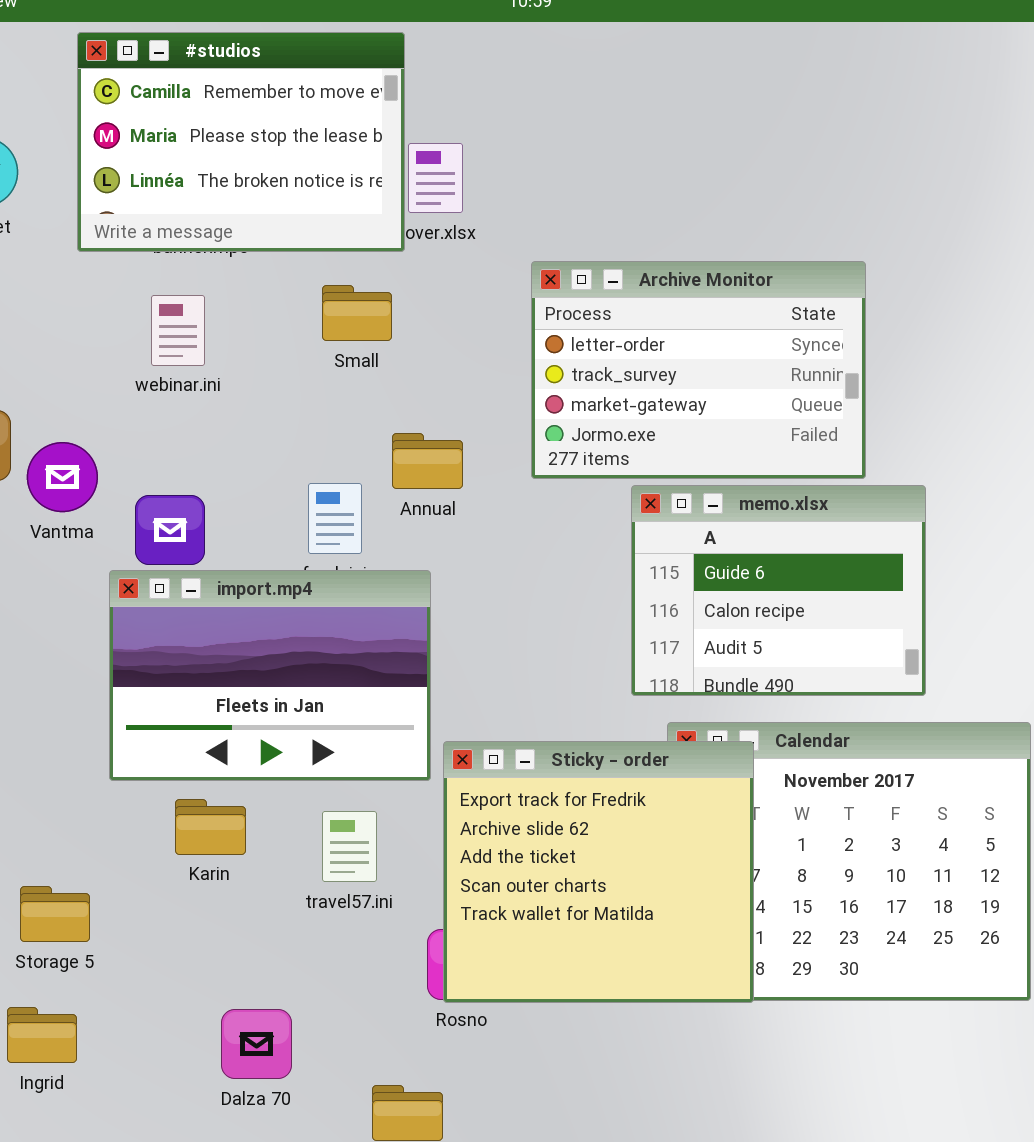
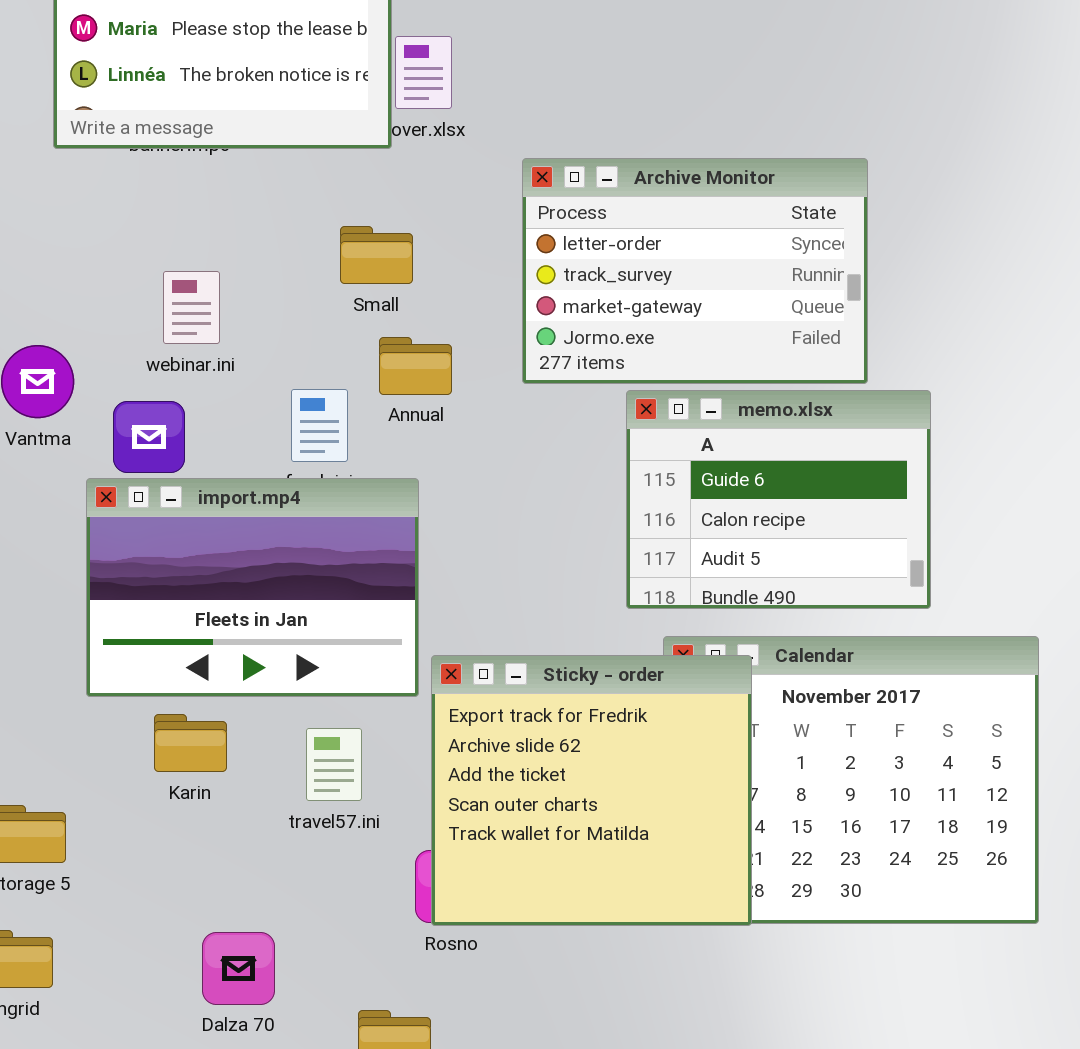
Small: [322,285,392,341] -> [340,226,413,284], moved
webinar.ini: [151,295,205,366] -> [163,271,220,344], moved

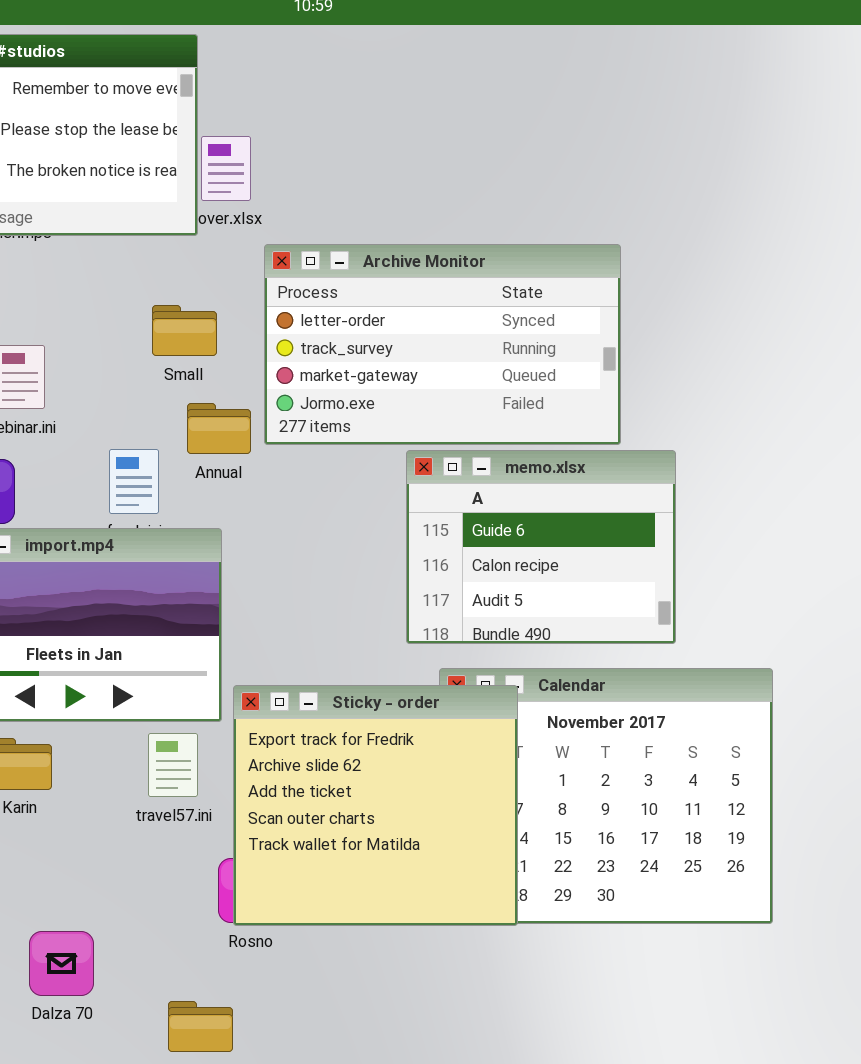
Archive Monitor: [522,158,868,384] -> [264,244,621,445], resized
travel57.ini: [306,728,362,801] -> [148,733,198,797], moved

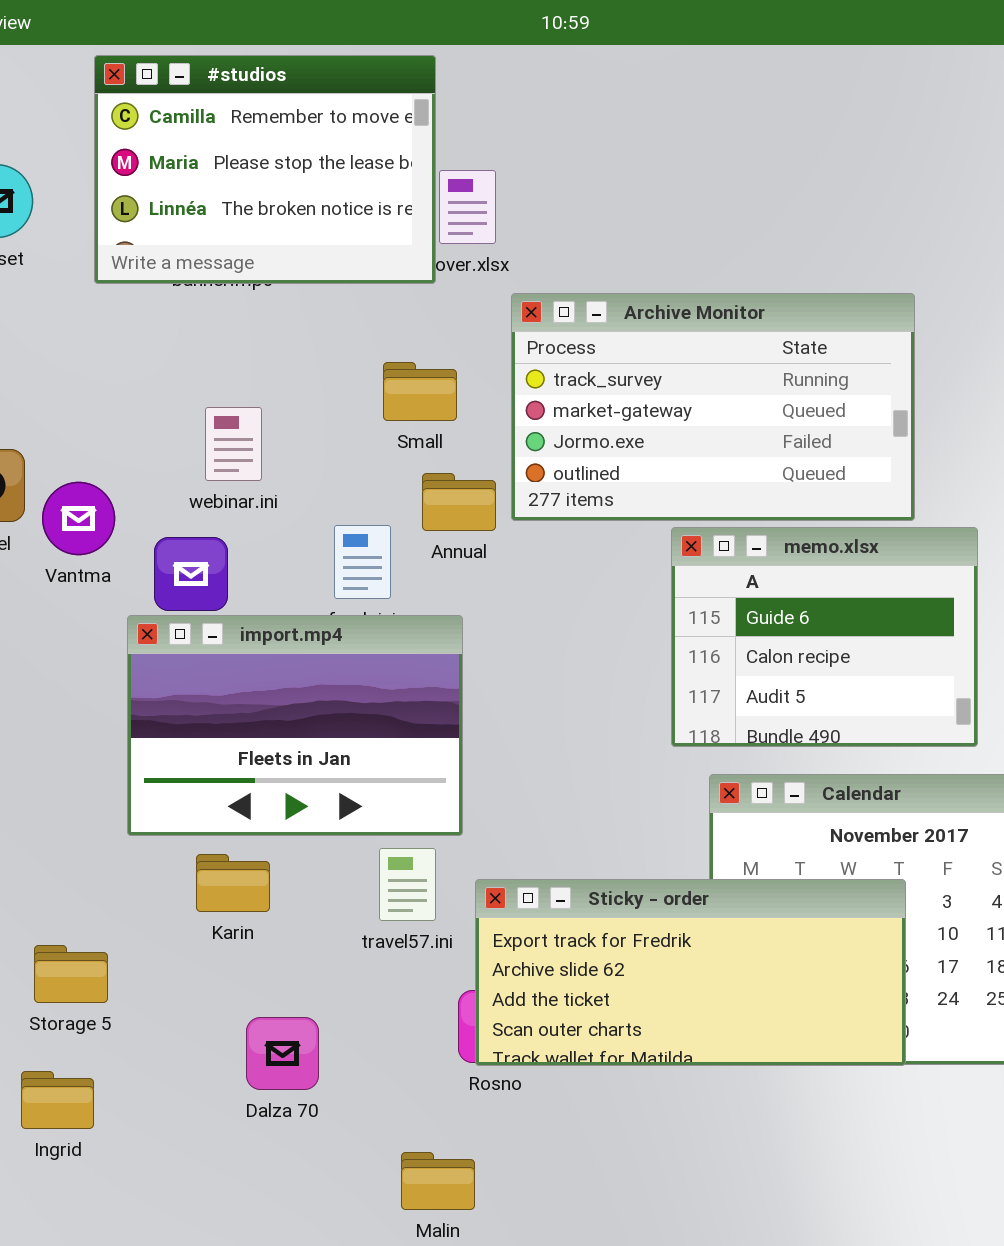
Archive Monitor: [264,244,621,445] -> [511,293,915,521], scrolled down 1 row
Sticky - order: [233,685,518,926] -> [475,879,906,1066], resized
Dalza 70: [29,931,94,996] -> [246,1017,319,1090], moved

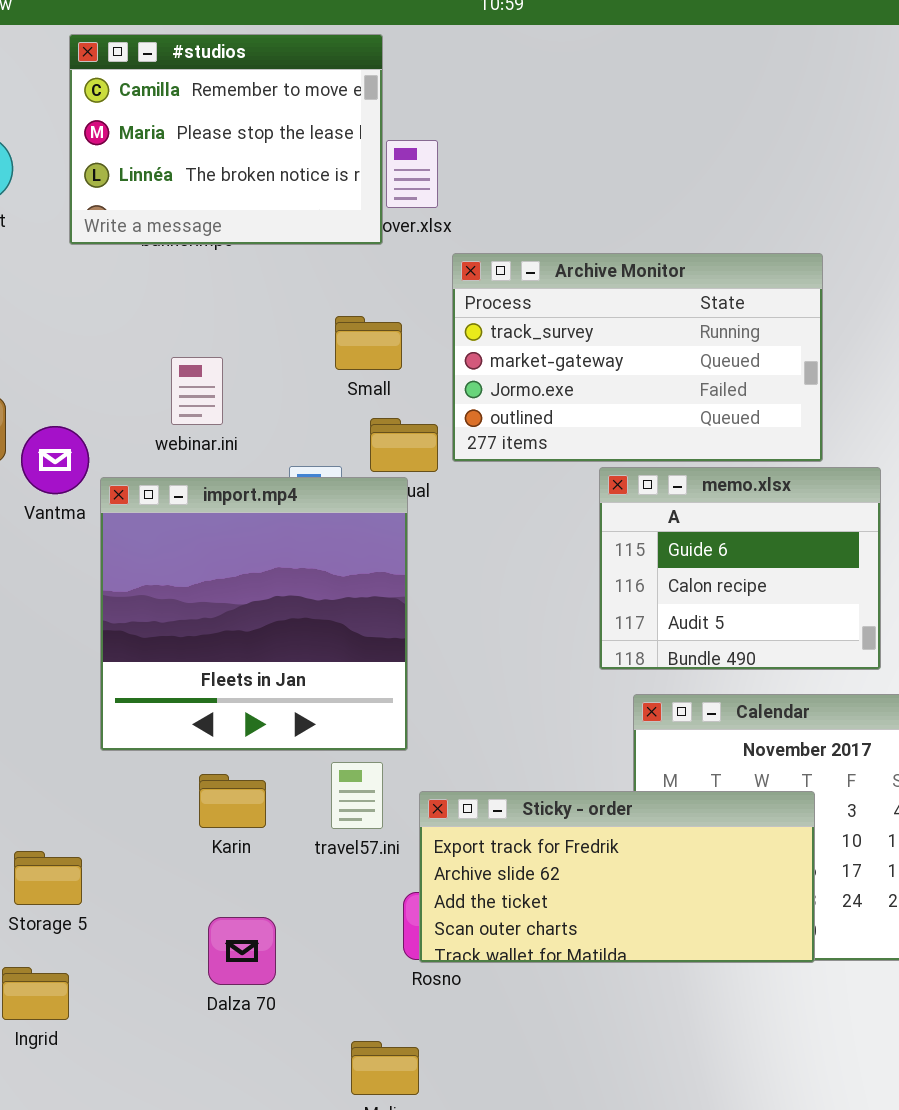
import.mp4: [127,615,463,836] -> [100,477,408,751], resized
Karin: [196,854,270,912] -> [199,774,266,828], moved

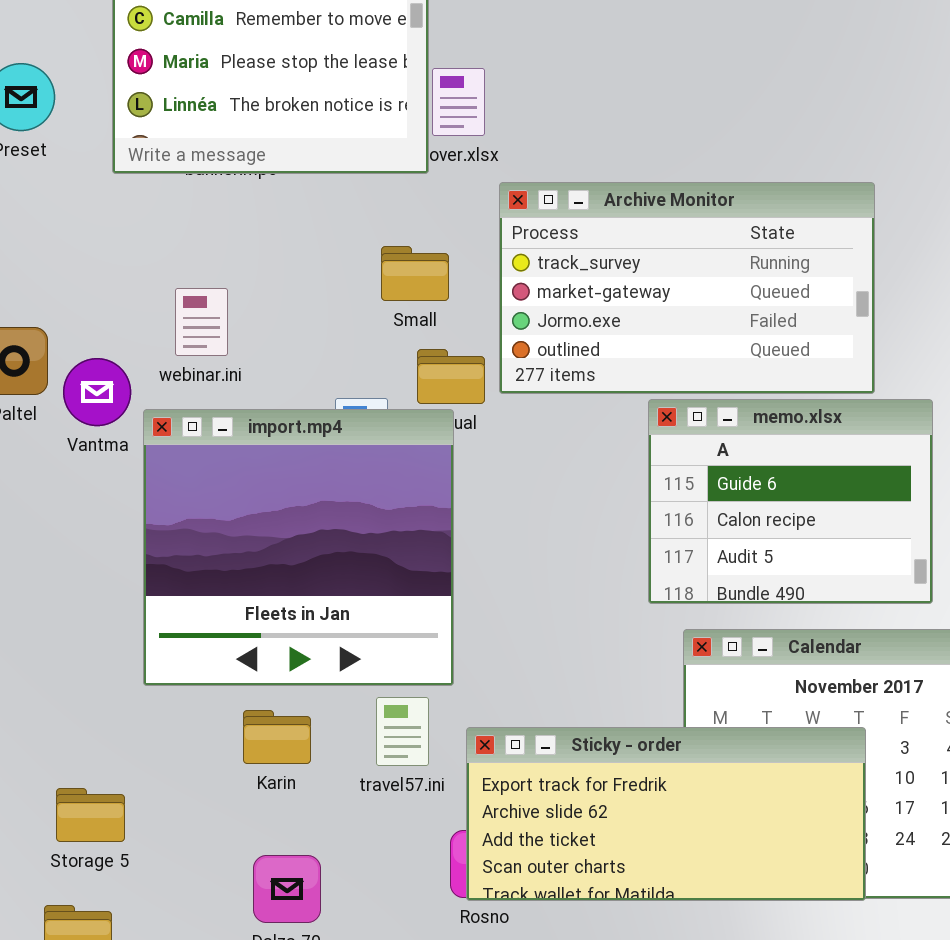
webinar.ini: [171,357,223,425] -> [175,288,228,356], moved

